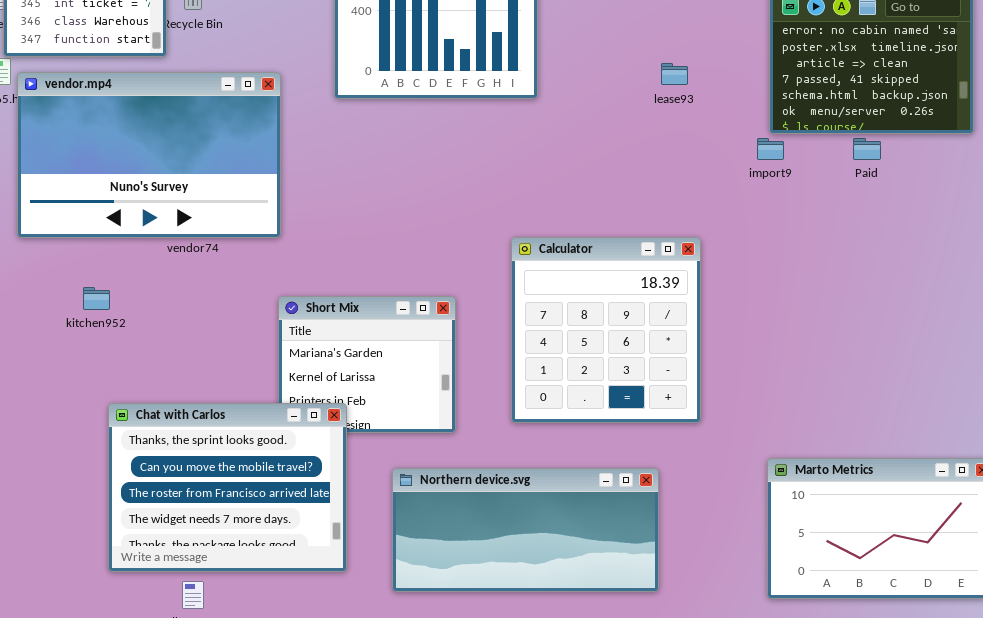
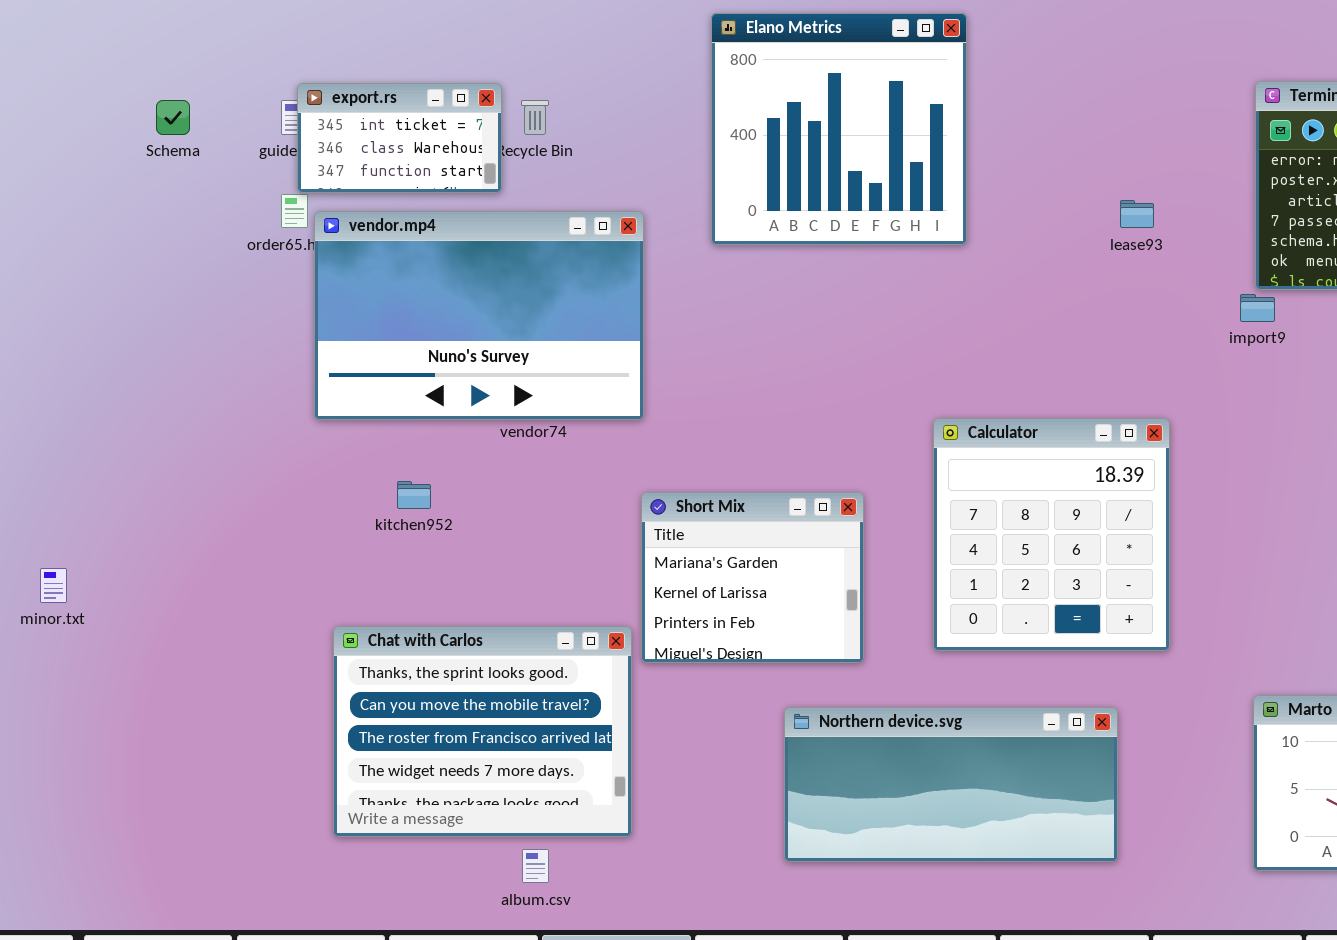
Chat with Carlos: [108,403,347,572] -> [333,626,632,837], moved

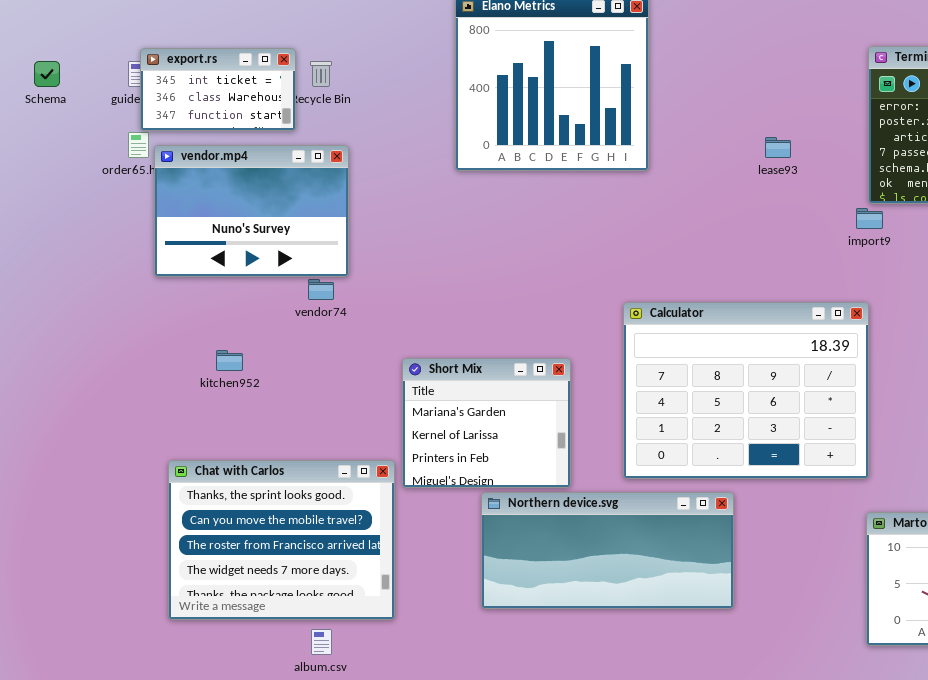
vendor.mp4: [314,211,644,420] -> [154,145,349,277], resized
Calculator: [933,418,1170,651] -> [623,302,869,479], resized
Northern device.svg: [784,707,1118,862] -> [481,492,734,609], moved

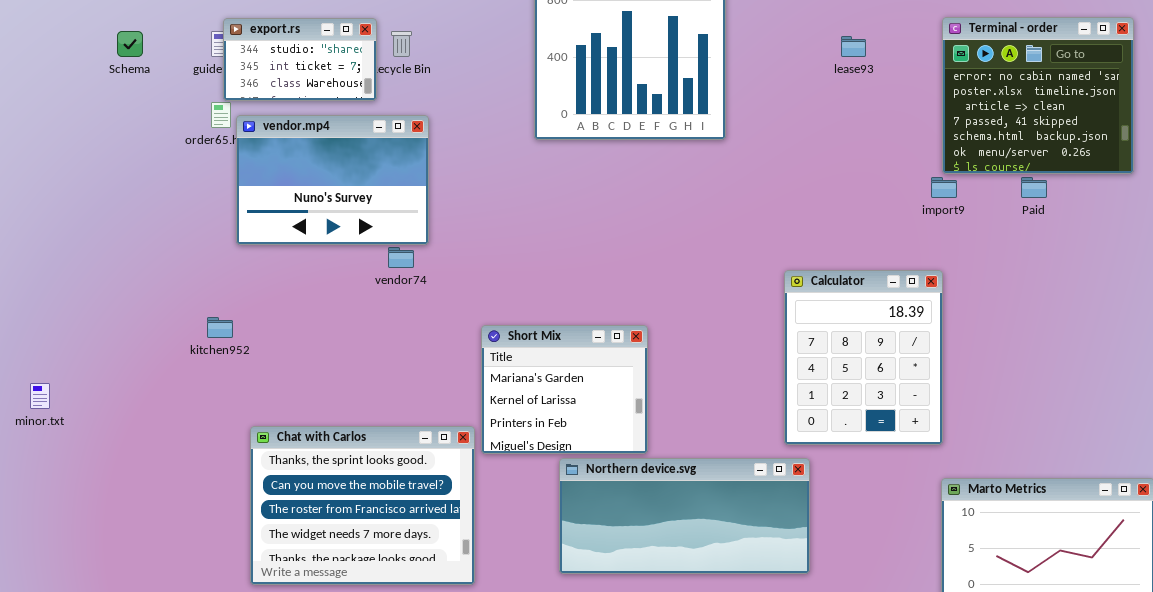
export.rs: [140,48,296,131] -> [223,18,377,101], scrolled up 1 row
lease93: [765,137,791,158] -> [841,36,866,57], moved
Calculator: [623,302,869,479] -> [784,270,943,445], resized
kitchen952: [216,350,243,371] -> [207,317,233,338], moved

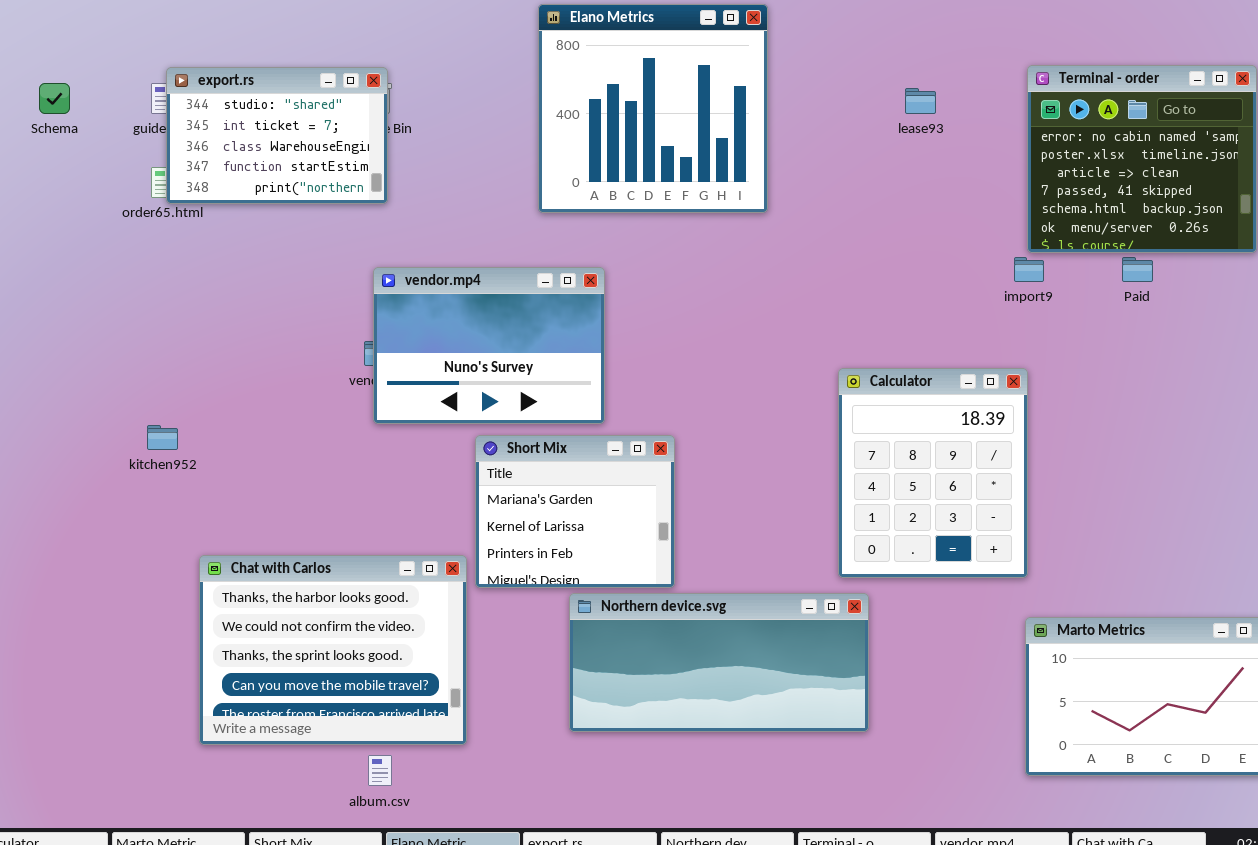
export.rs: [223,18,377,101] -> [166,67,388,204], resized
vendor.mp4: [236,115,429,245] -> [373,267,605,424], moved
Chat with Carlos: [250,426,475,585] -> [199,555,467,745], scrolled up 2 rows

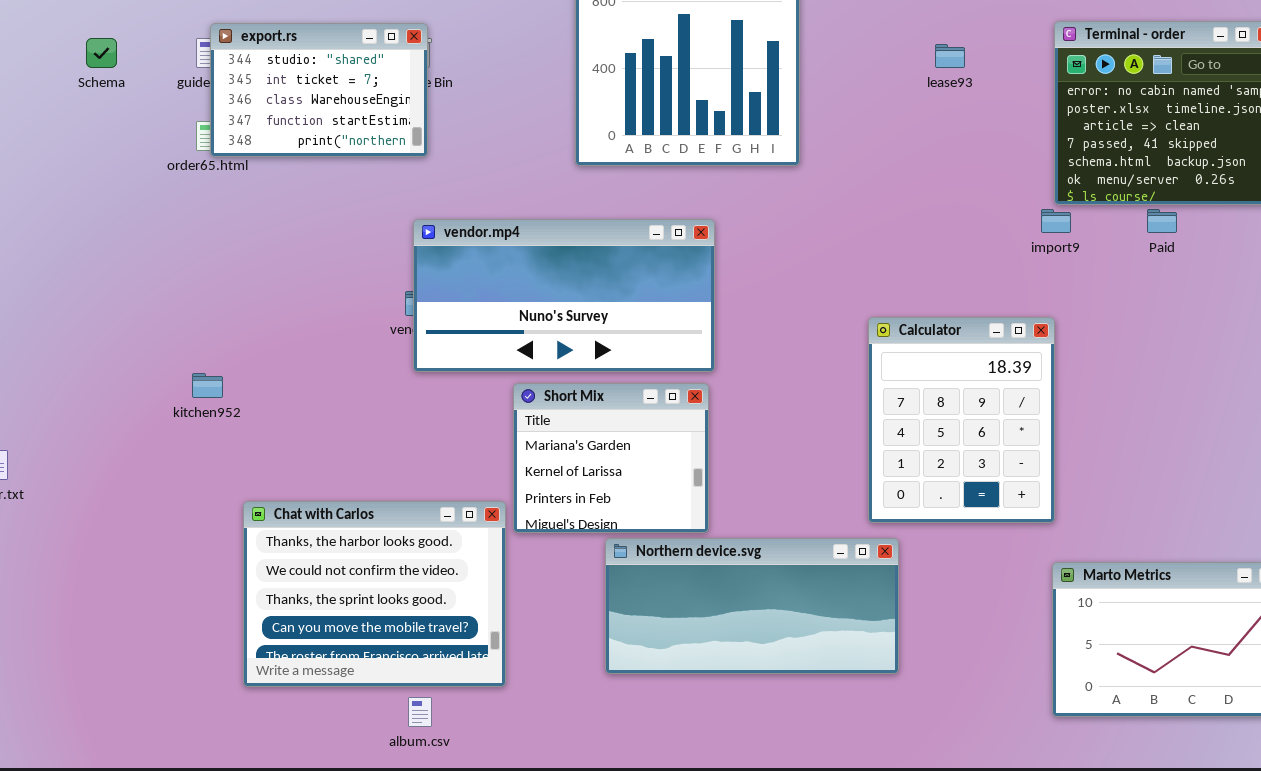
vendor.mp4: [373,267,605,424] -> [413,219,715,372], resized

